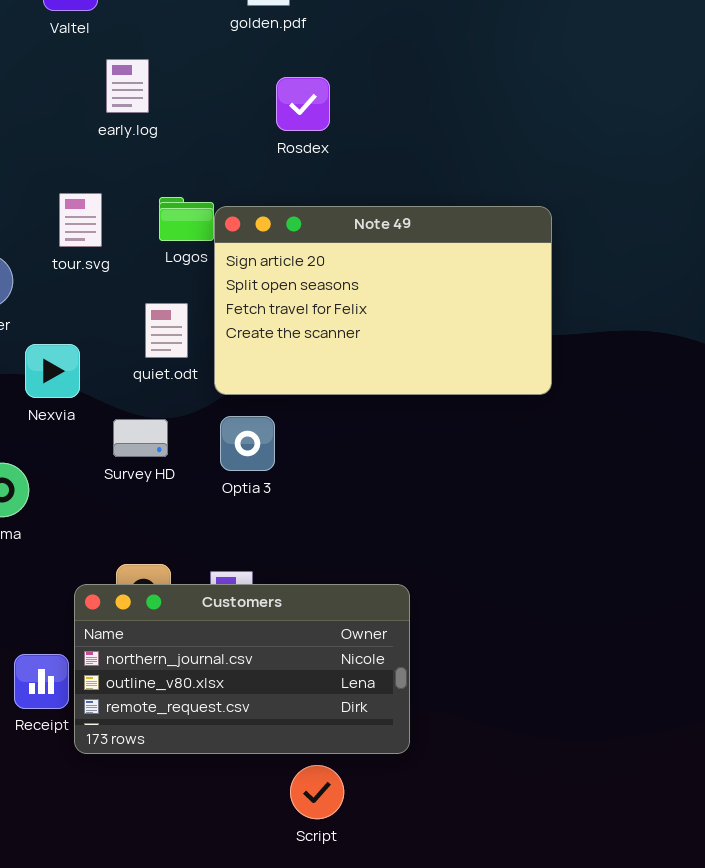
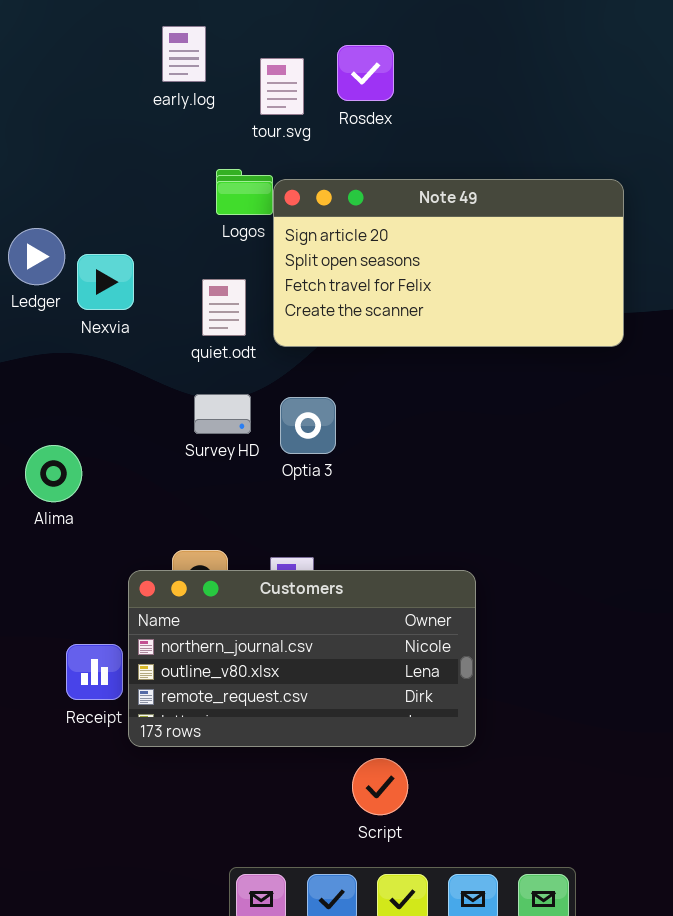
tour.svg: [59,193,102,247] -> [260,58,304,115], moved
Note 49: [214,206,552,395] -> [273,179,624,347], resized
Nexvia: [25,344,80,398] -> [77,254,134,310], moved
Survey HD: [113,419,168,457] -> [194,394,251,434], moved

